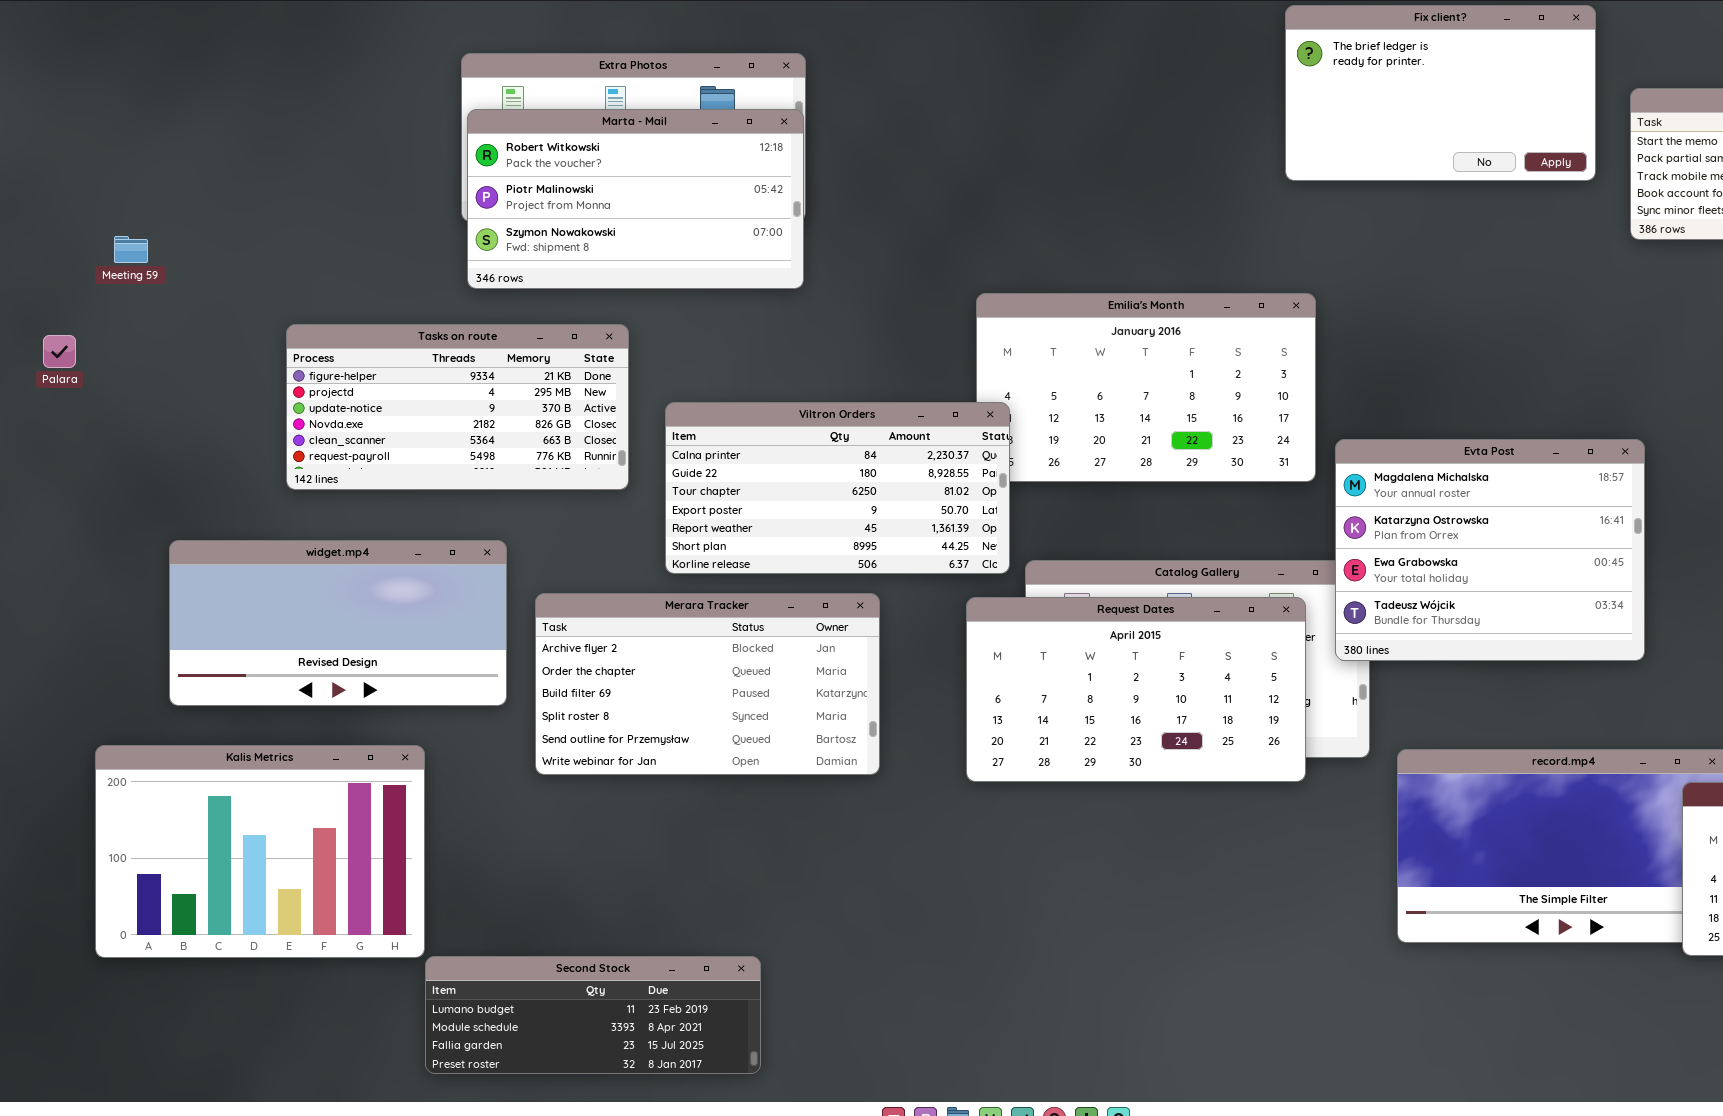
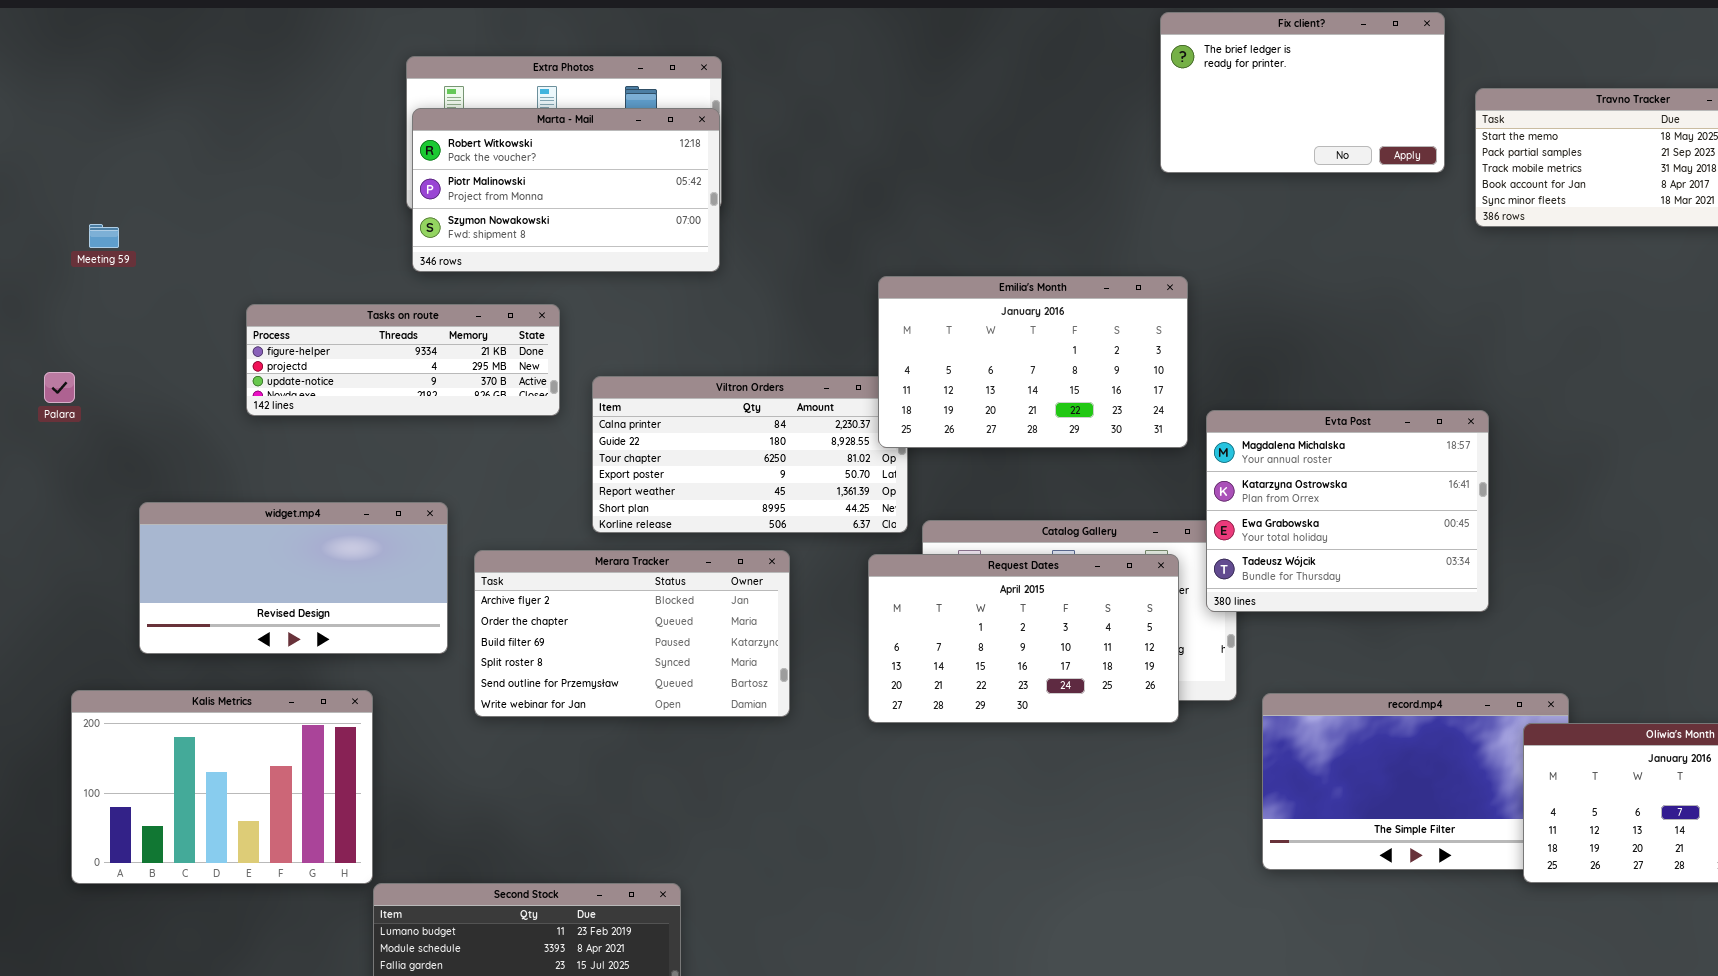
Emilia's Month: [976,293,1316,482] -> [878,276,1188,448], raised
Tasks on route: [286,324,629,490] -> [246,304,560,416], resized
Palara: [43,335,76,368] -> [44,372,75,403], moved

